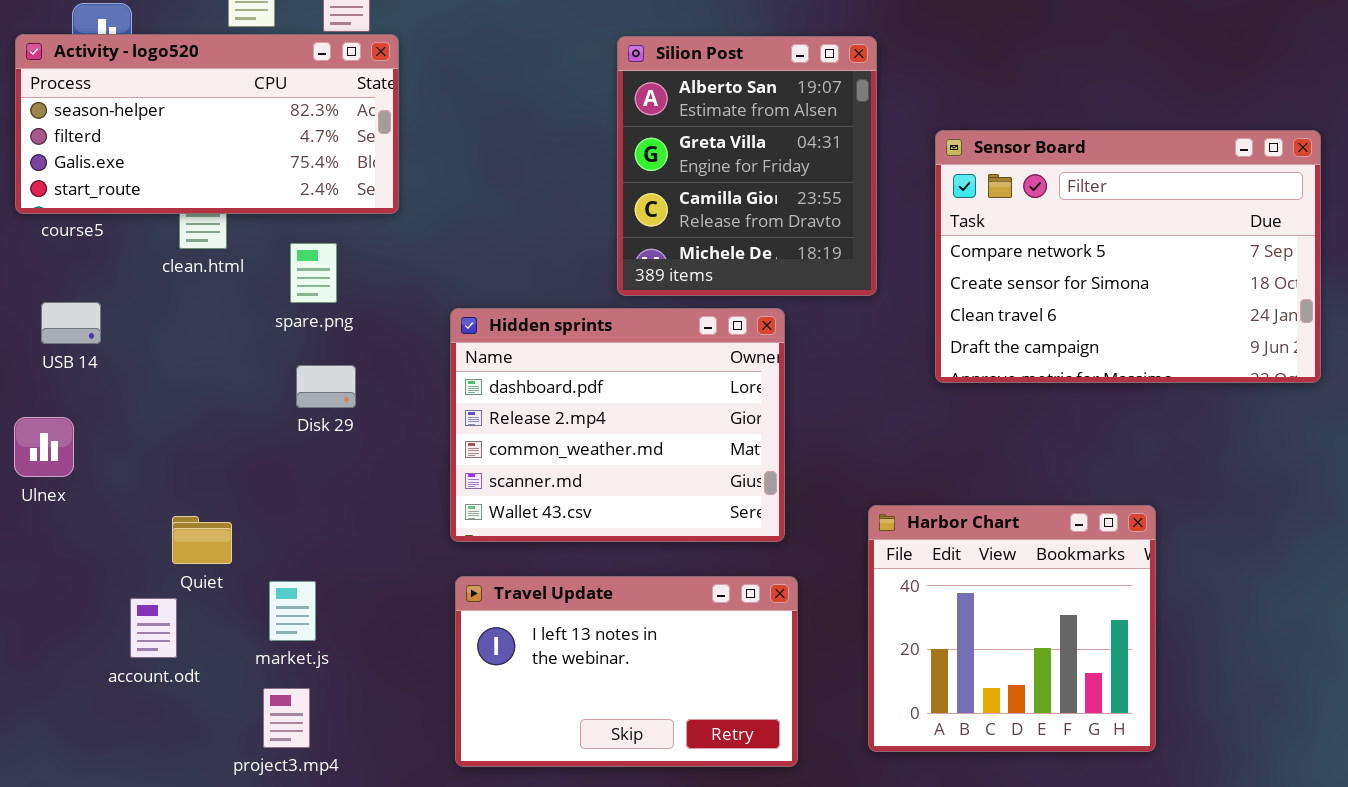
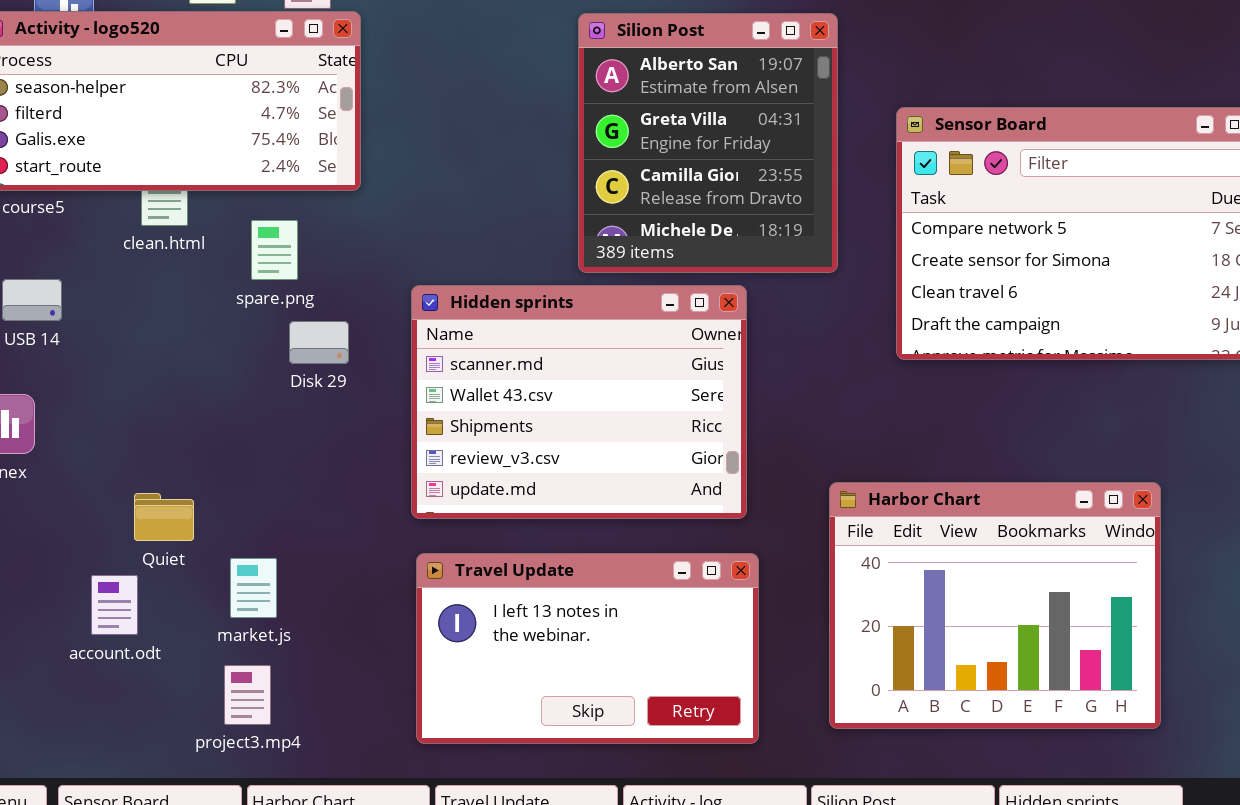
Hidden sprints: [450,308,785,542] -> [411,285,747,519], scrolled down 3 rows
Disk 29: [296,365,356,408] -> [289,321,349,364], moved
Harbor Chart: [868,505,1156,752] -> [829,482,1161,729], resized

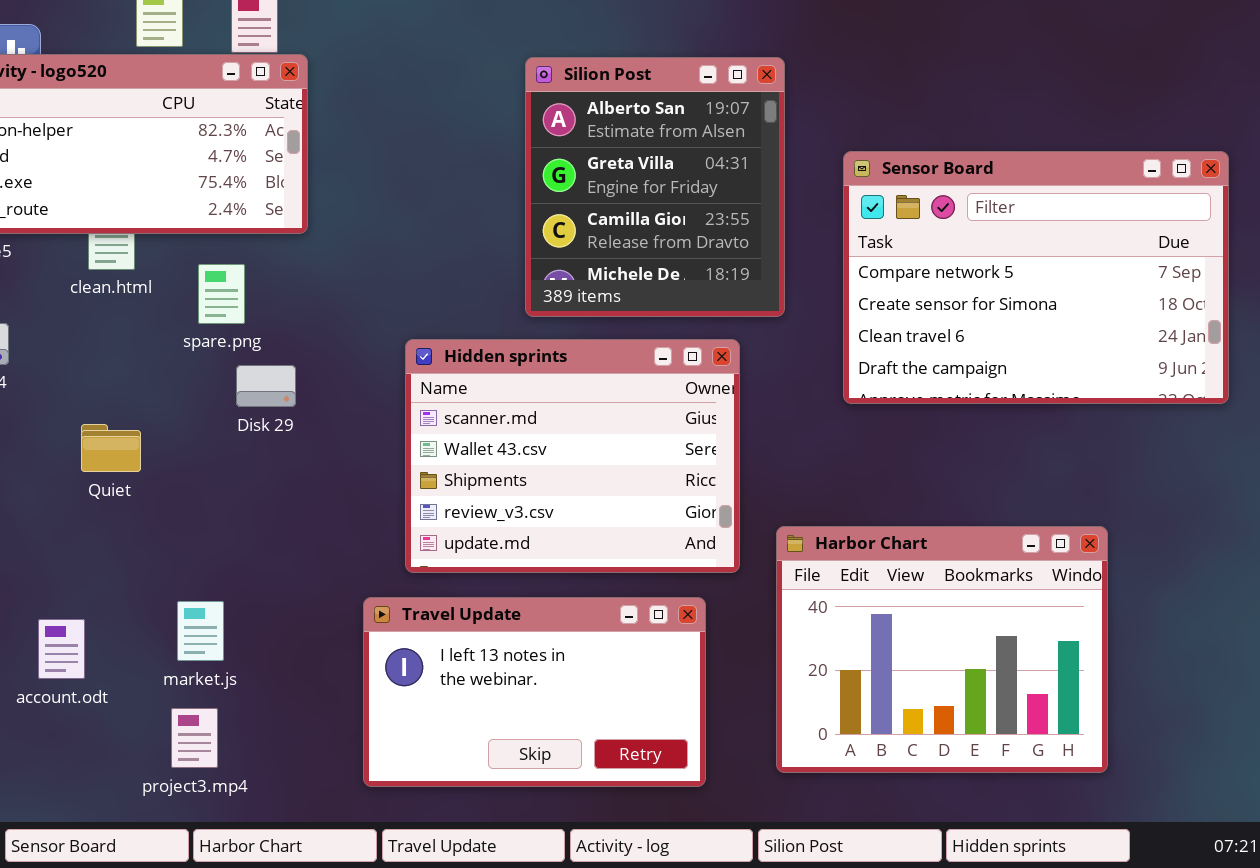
Hidden sprints: [411,285,747,519] -> [405,339,740,573], moved
Quiet: [134,493,194,541] -> [81,424,141,472], moved

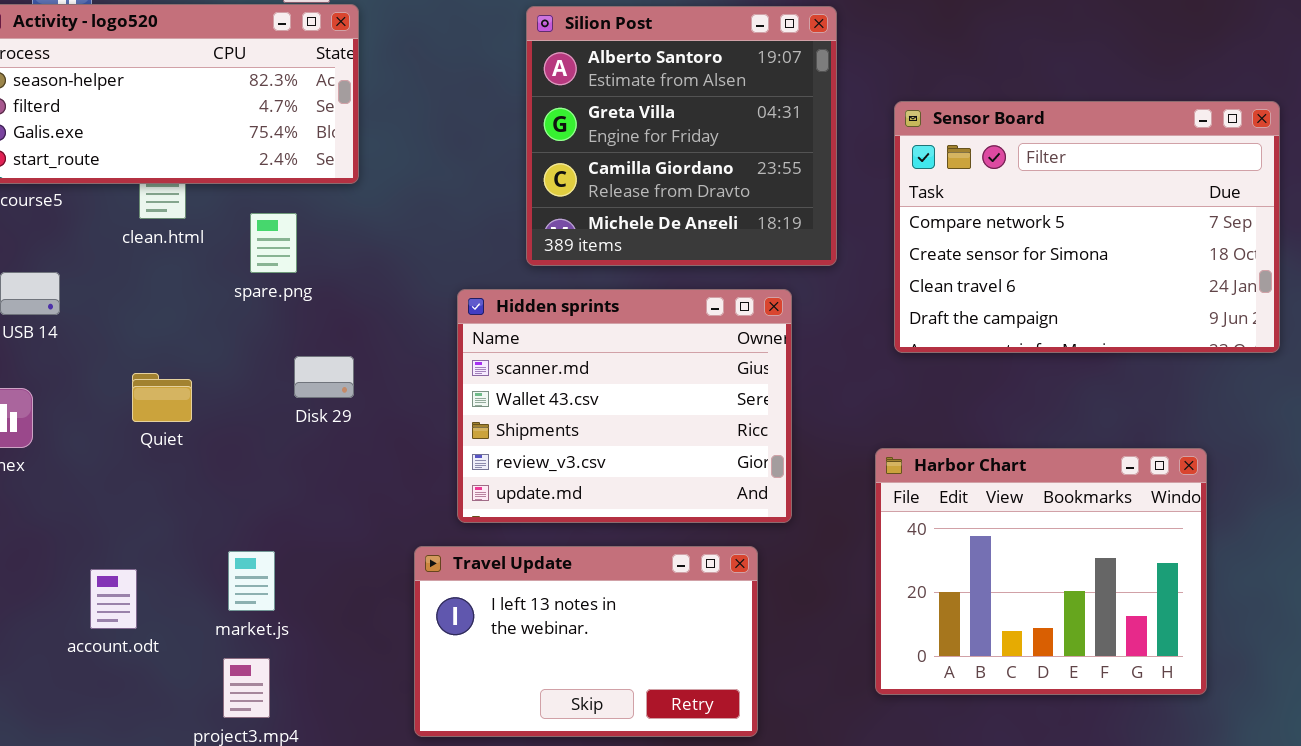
Silion Post: [525,57,785,317] -> [526,6,837,266], resized
Disk 29: [236,365,296,407] -> [294,356,354,398], moved
Harbor Chart: [776,526,1108,773] -> [875,448,1207,695], moved

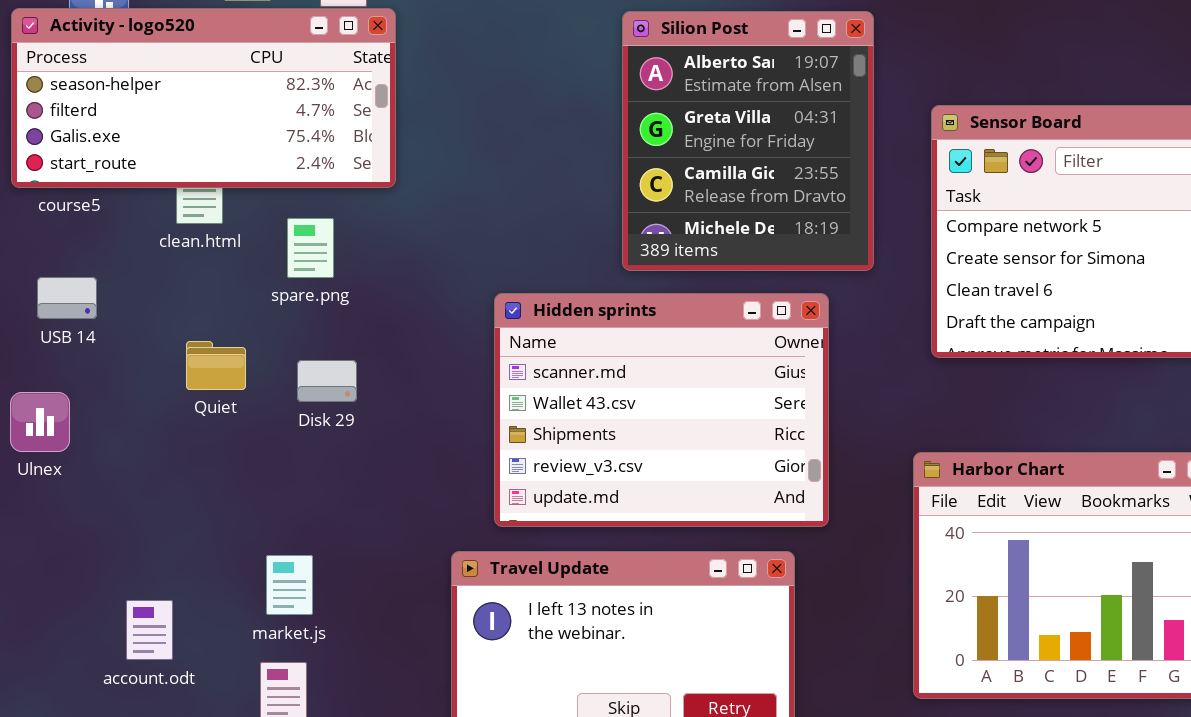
Silion Post: [526,6,837,266] -> [622,11,874,271], resized
Disk 29: [294,356,354,398] -> [297,360,357,402], moved
Quiet: [132,373,192,422] -> [186,341,246,390], moved
account.odt: [90,569,137,629] -> [126,600,173,660], moved

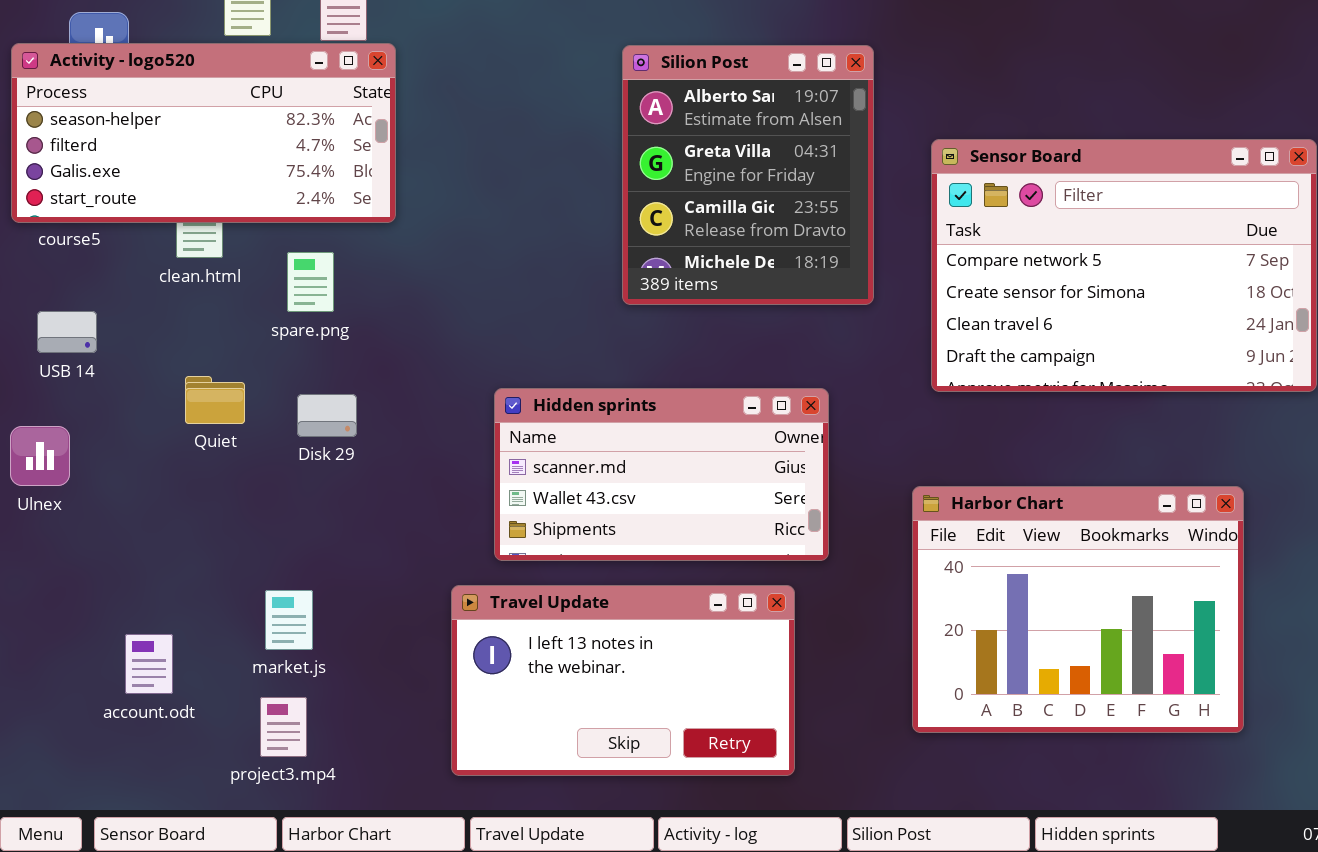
Hidden sprints: [494,293,829,527] -> [494,388,829,561], resized

